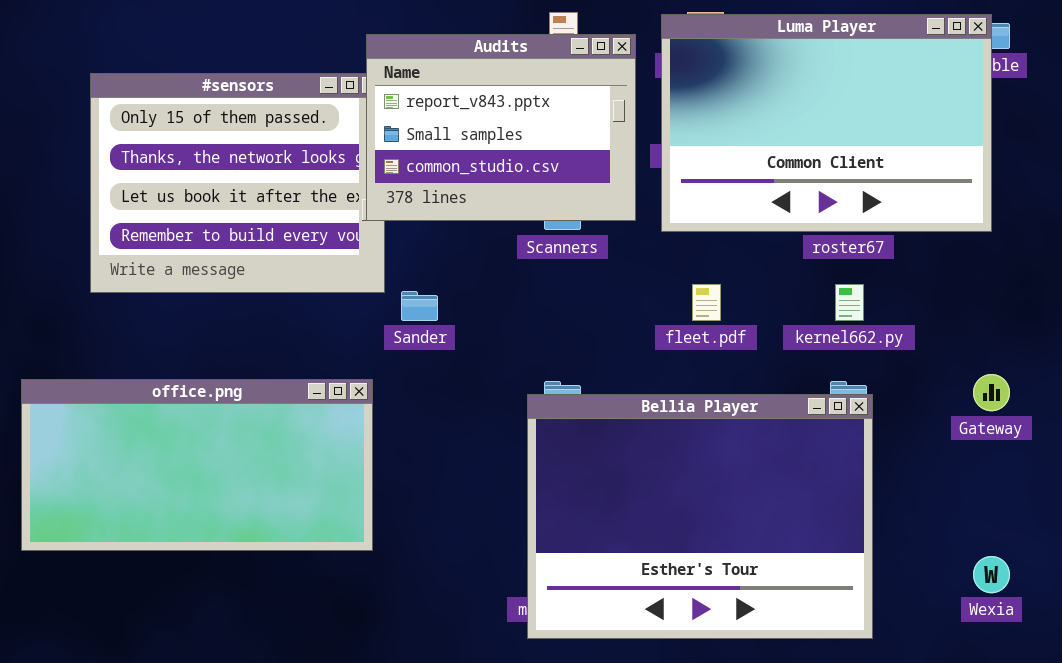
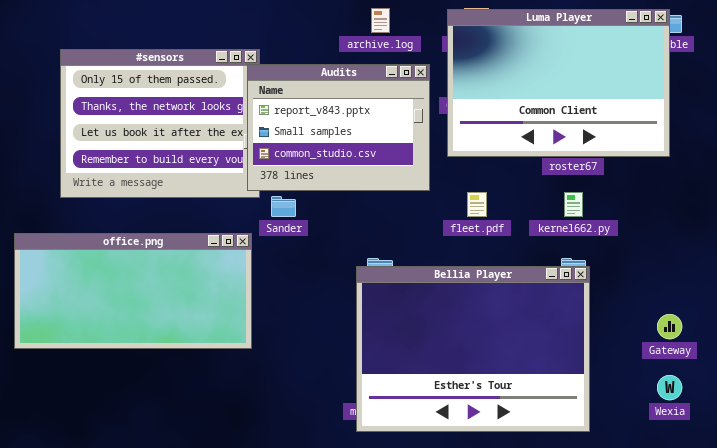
Audits: [366,34,636,221] -> [247,64,430,191], moved
Gateway: [973,374,1010,411] -> [657,314,682,339], moved
office.png: [21,379,373,551] -> [14,233,252,349], moved

